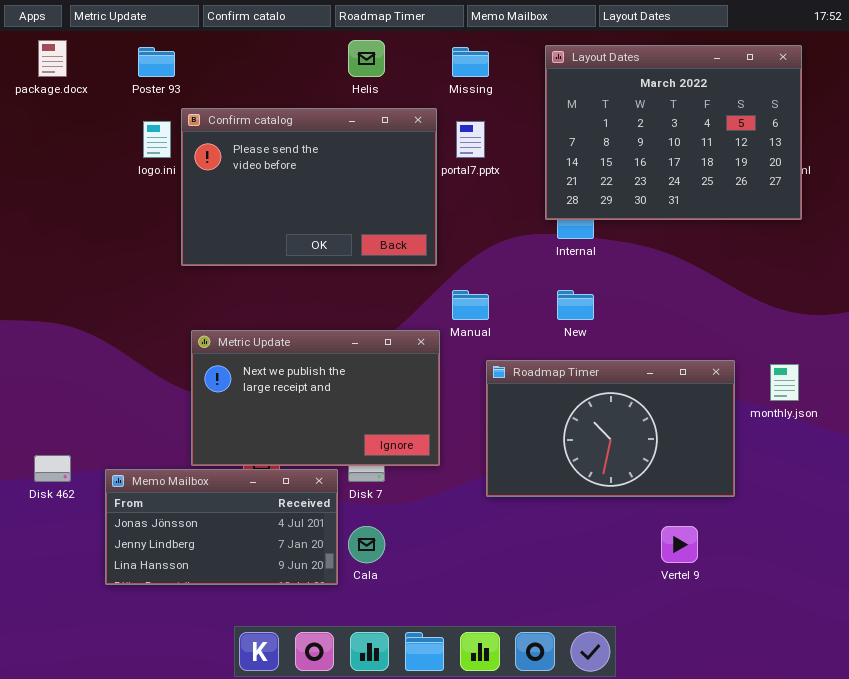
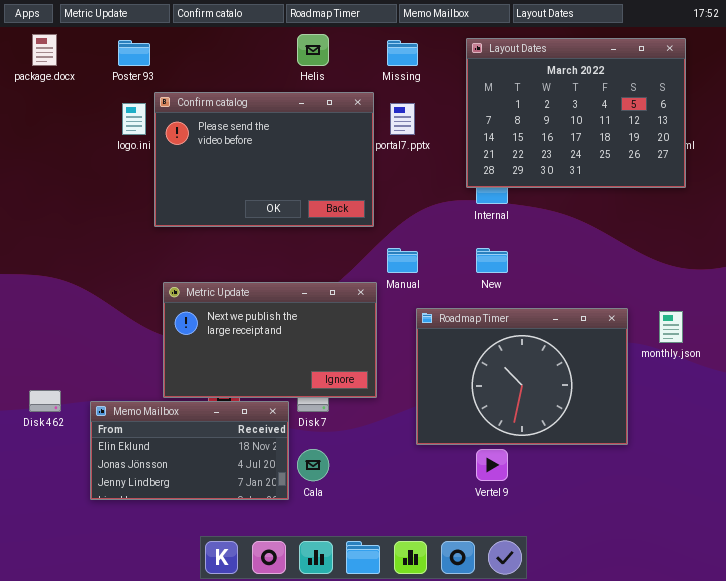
Roadmap Timer: [486,360,735,497] -> [416,308,628,445], resized
Memo Mailbox: [105,469,338,585] -> [90,401,289,500], scrolled up 1 row
Vertel 9: [661,526,698,563] -> [476,449,508,481], moved

